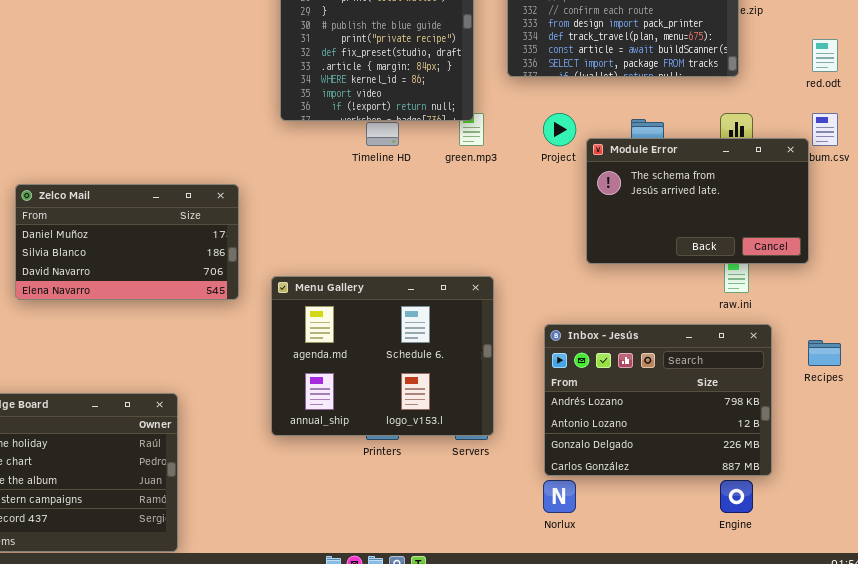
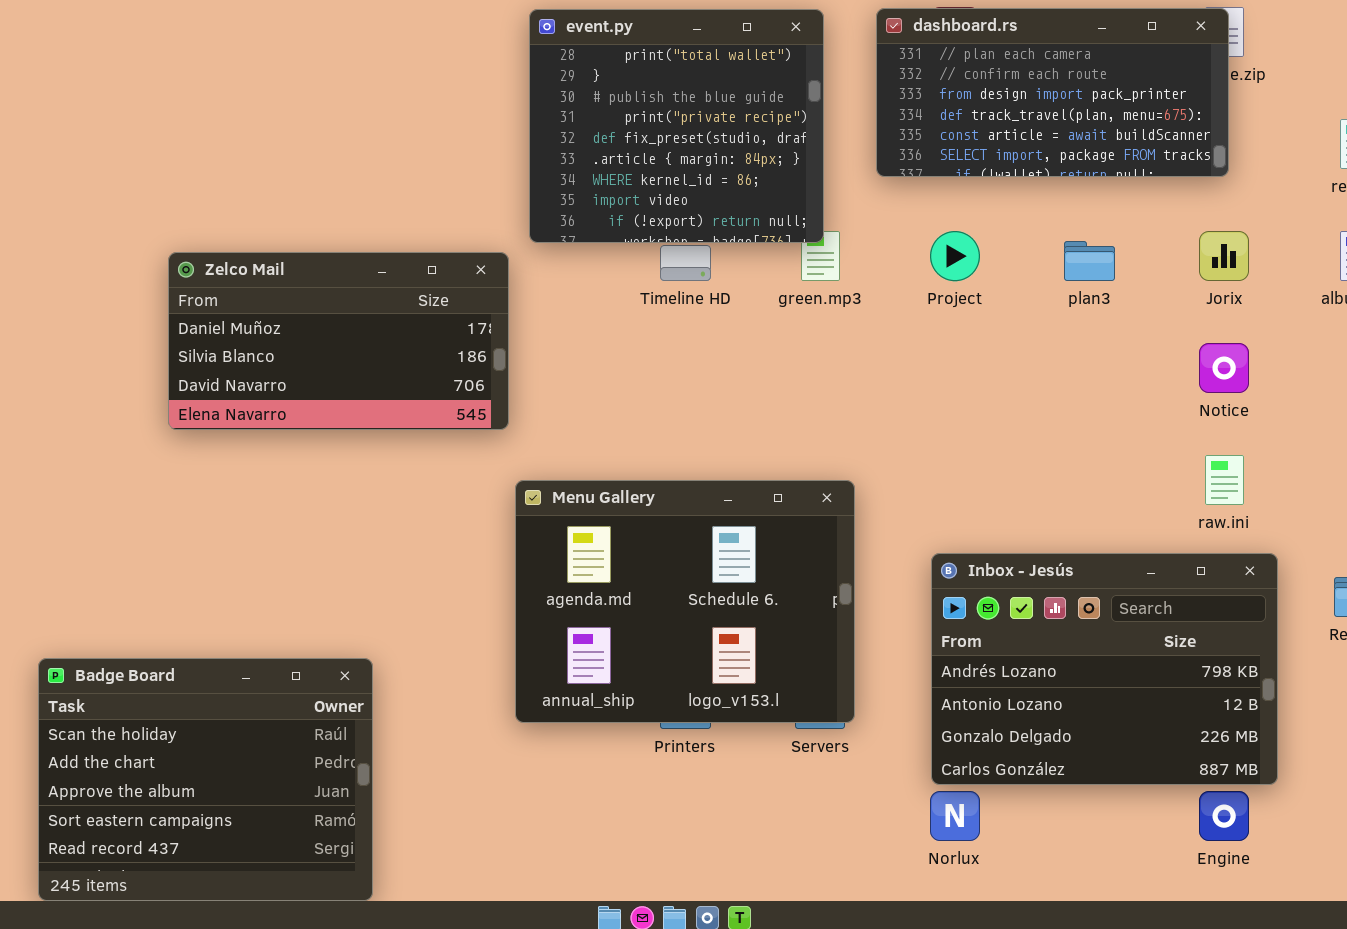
Module Error: [586,138,809,264] -> none, closed
Zelco Mail: [15,184,239,300] -> [168,252,509,430], moved

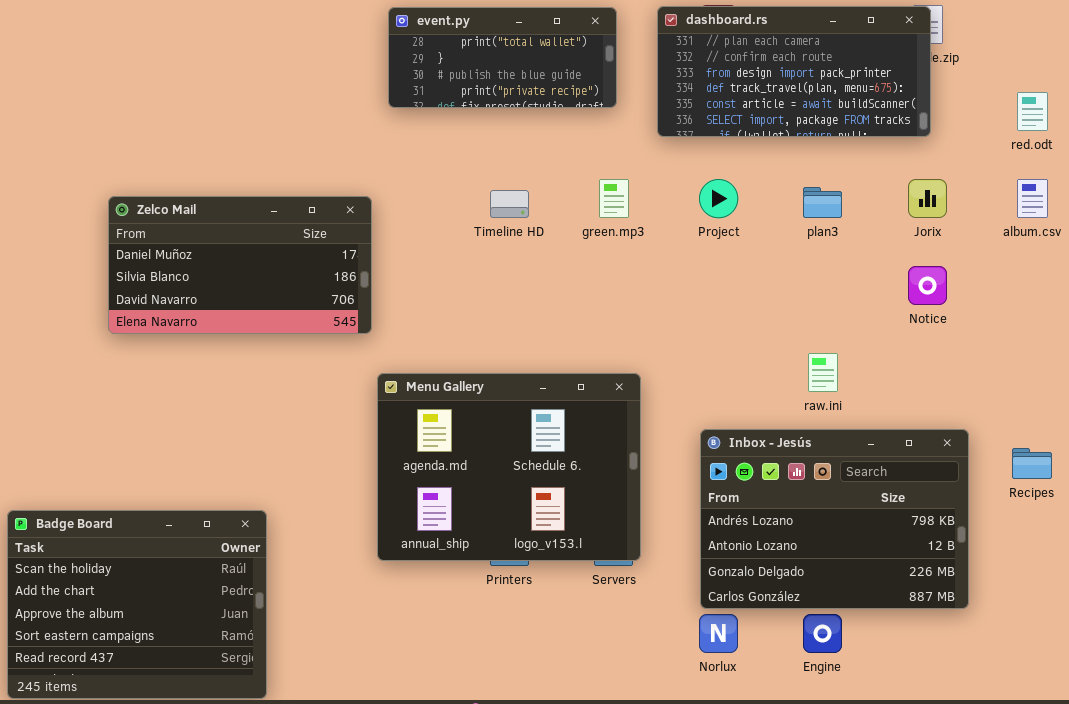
event.py: [529,9,824,243] -> [388,7,617,108], resized
raw.ini: [1205,455,1244,505] -> [808,353,838,392], moved
Engine: [1199,791,1249,841] -> [803,614,842,653], moved

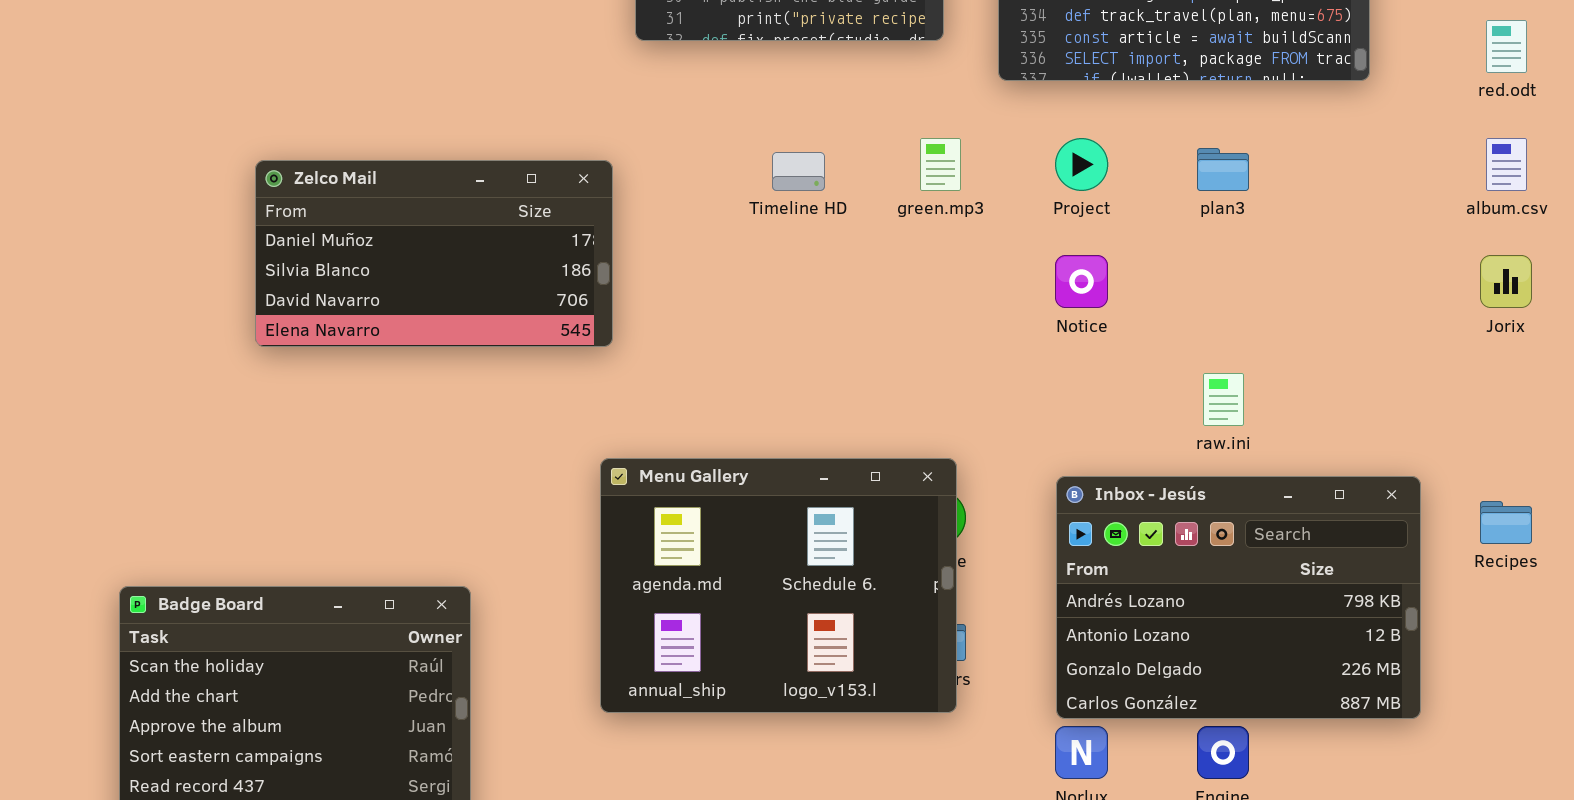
Jorix: [908,179,947,218] -> [1480,255,1532,308], moved
Notice: [908,266,947,305] -> [1055,255,1108,308], moved
Menu Gallery: [377,373,641,561] -> [600,458,957,713], moved

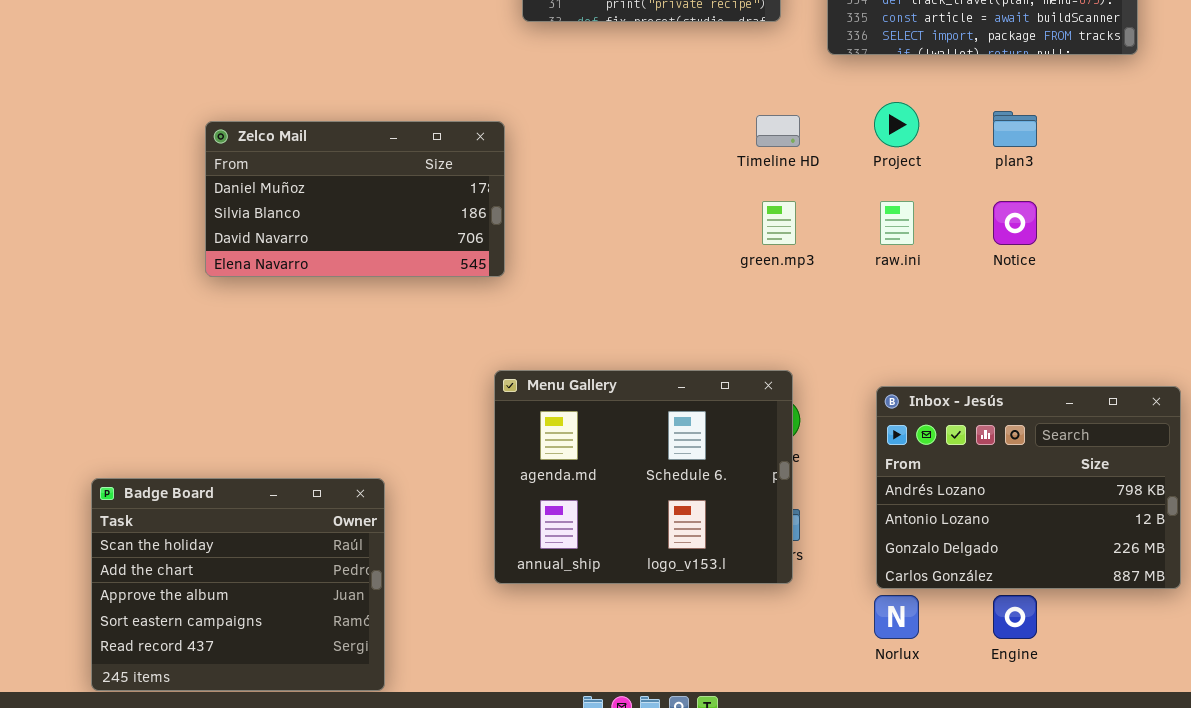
green.mp3: [920,138,961,191] -> [762,201,796,245], moved
Timeline HD: [772,152,825,191] -> [756,115,800,147], moved
Notice: [1055,255,1108,308] -> [993,201,1037,245], moved
raw.ini: [1203,373,1244,426] -> [880,201,914,245], moved

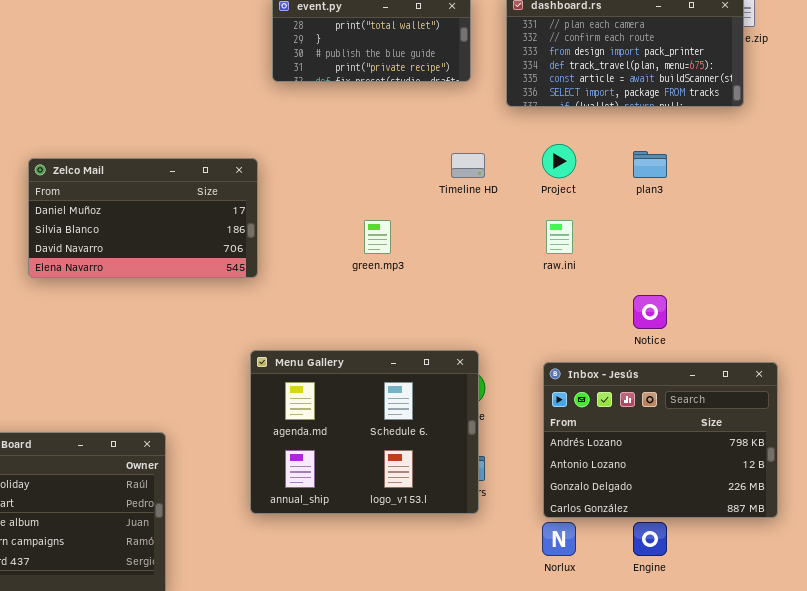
green.mp3: [762,201,796,245] -> [364,220,391,254], moved
Notice: [993,201,1037,245] -> [633,295,667,329], moved

